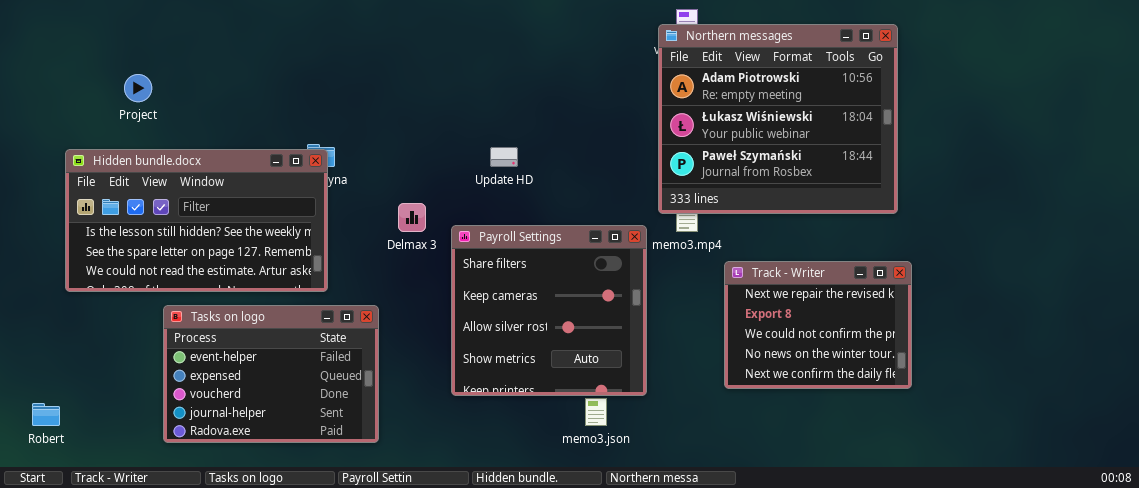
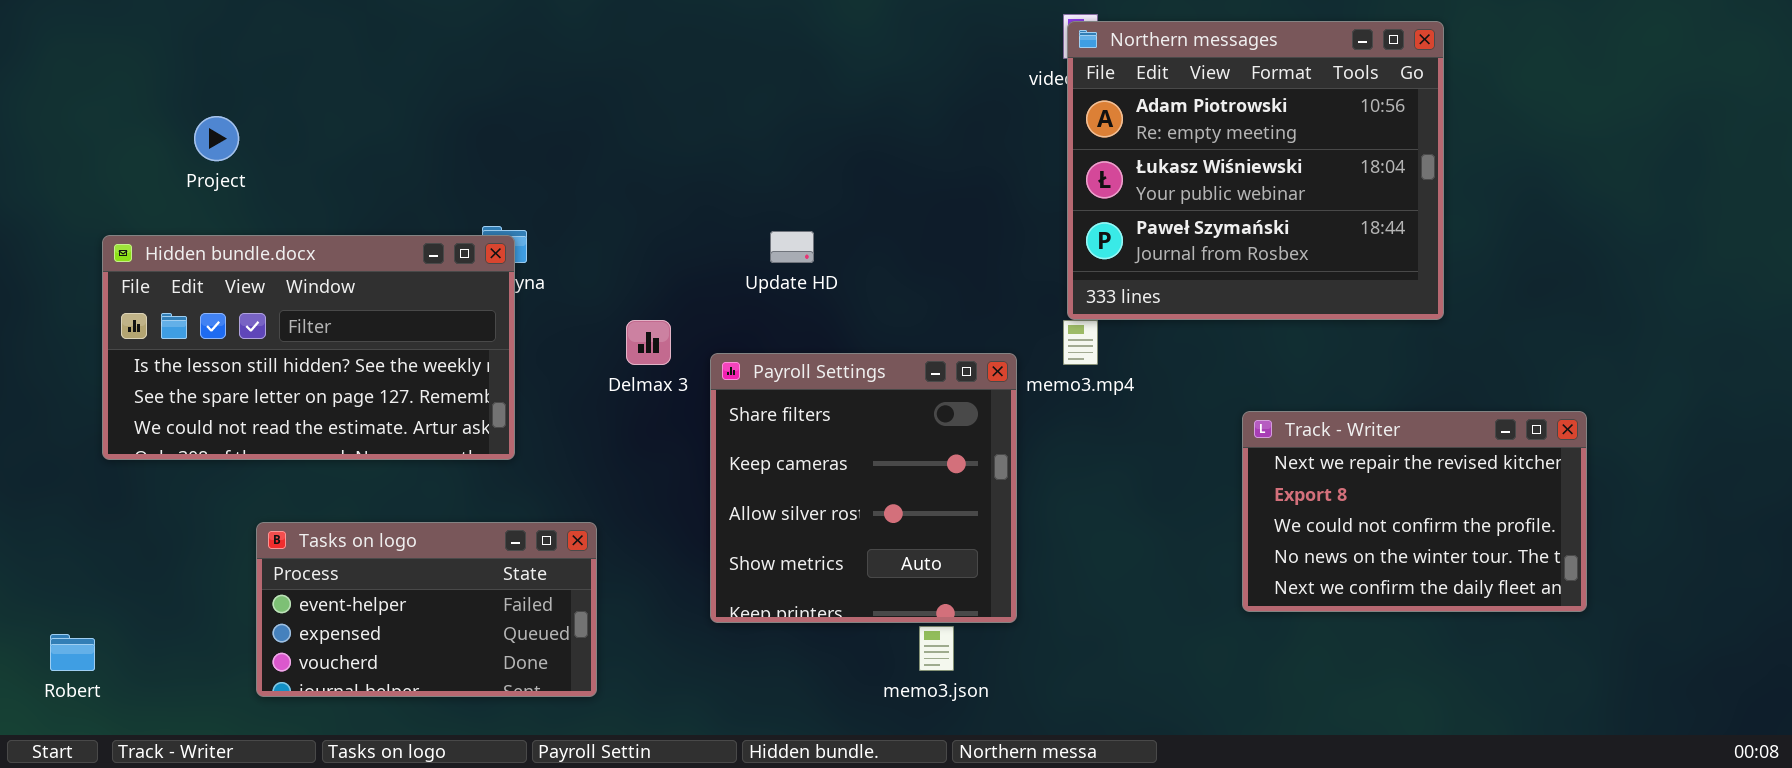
Northern messages: [658,24,898,214] -> [1067,21,1444,320], moved
Track - Writer: [724,261,912,389] -> [1242,411,1587,612], moved, resized
Tasks on logo: [163,305,379,443] -> [256,522,597,697], resized

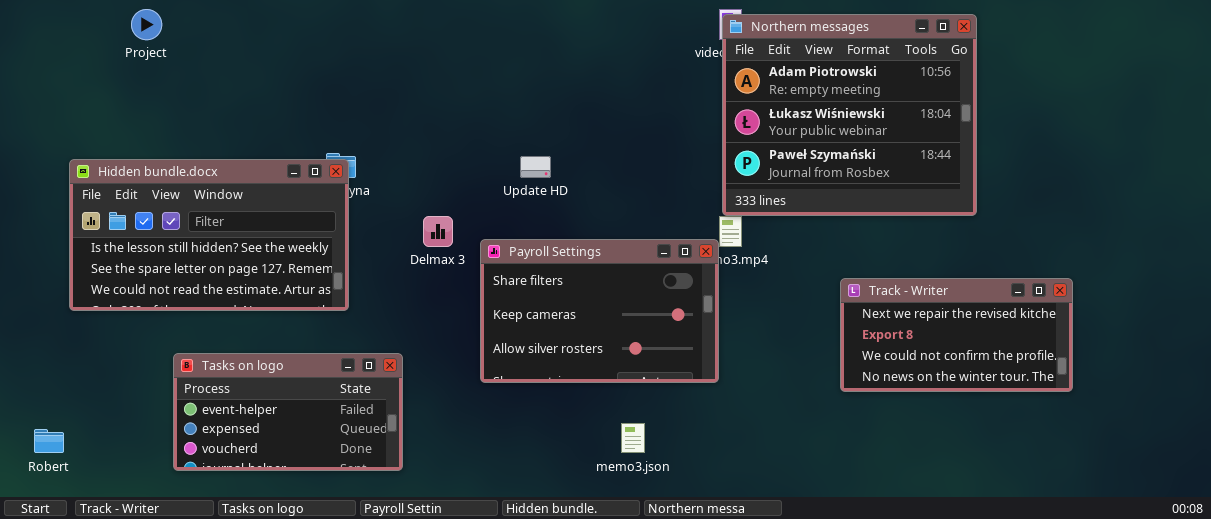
Project: [194,116,239,161] -> [131,9,162,40], moved
Payroll Settings: [710,353,1017,623] -> [480,239,719,383], resized
Track - Writer: [1242,411,1587,612] -> [840,278,1073,392], resized

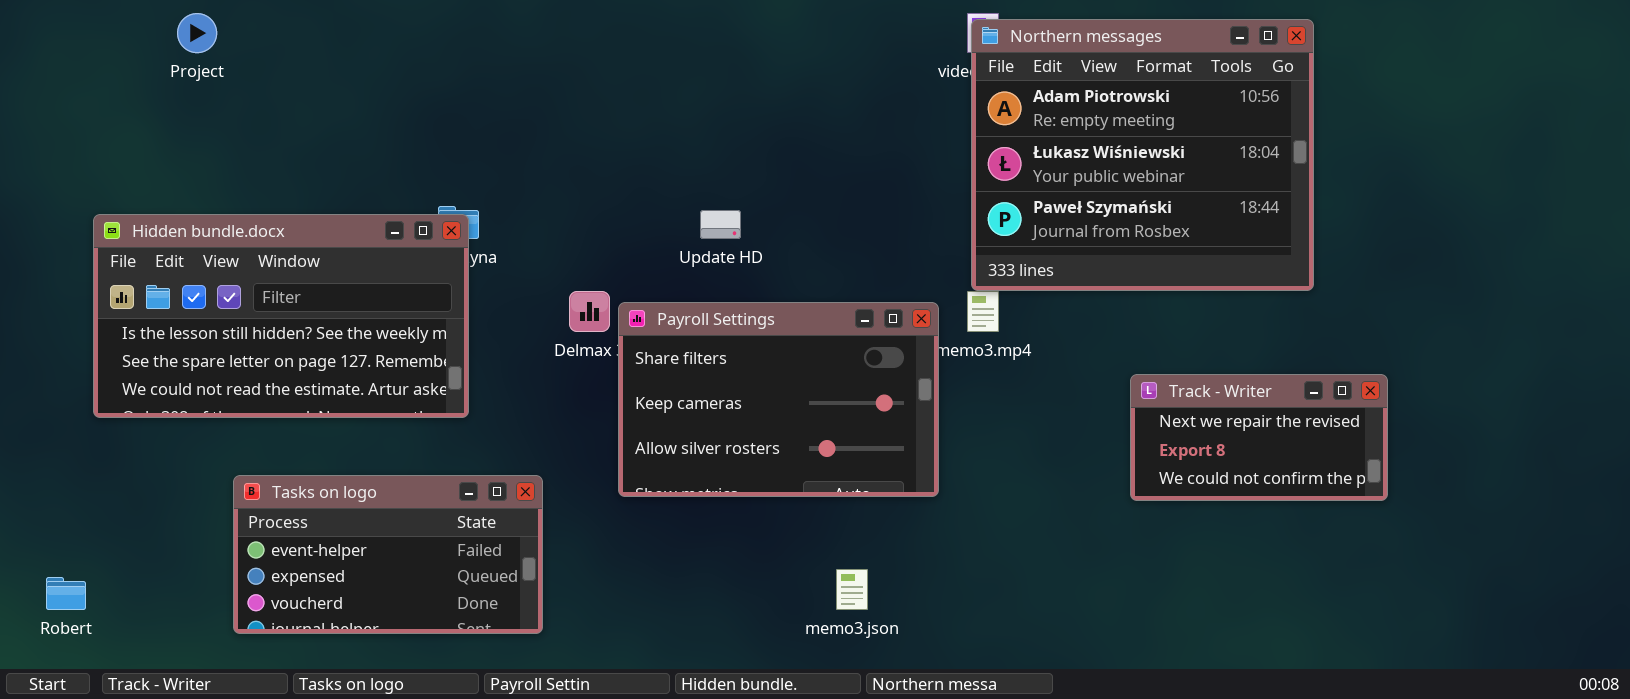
Payroll Settings: [480,239,719,383] -> [618,302,939,497], moved
Track - Writer: [840,278,1073,392] -> [1130,374,1388,501], resized

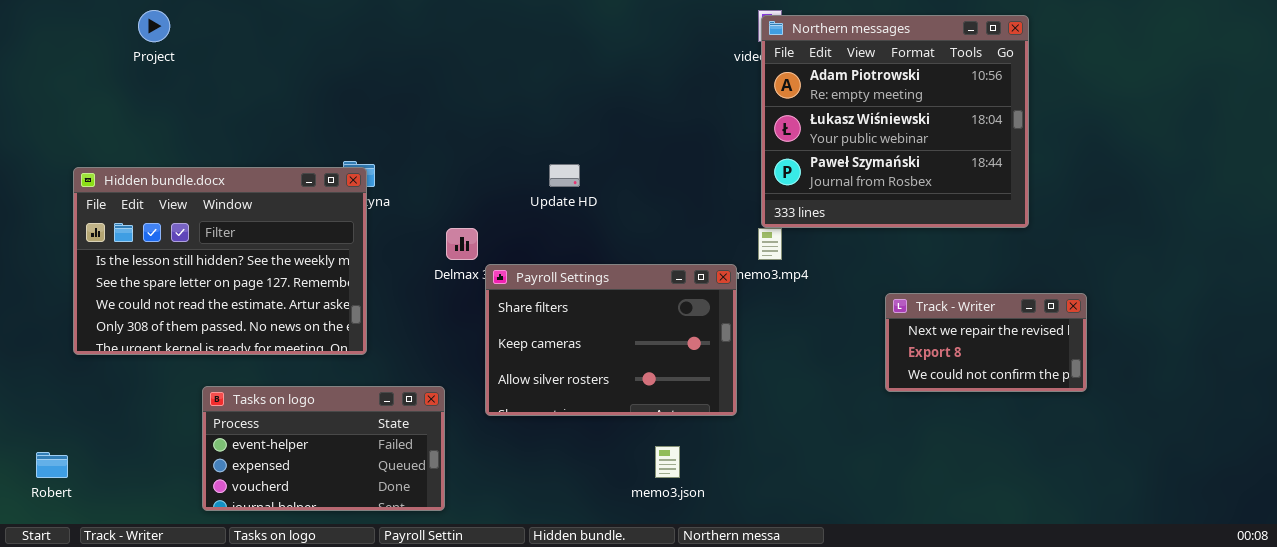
Hidden bundle.docx: [93,214,469,418] -> [73,167,367,355], resized
Payroll Settings: [618,302,939,497] -> [485,264,737,416], moved
Tasks on logo: [233,475,543,634] -> [202,386,445,511], moved

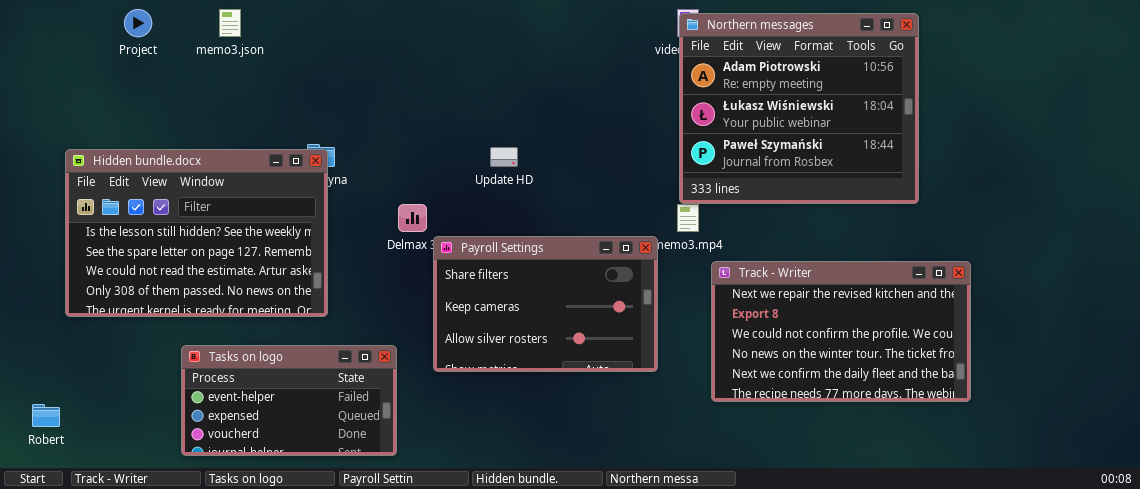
Track - Writer: [885,293,1087,392] -> [711,261,971,402], resized
memo3.json: [655,446,680,478] -> [219,9,241,37], moved

